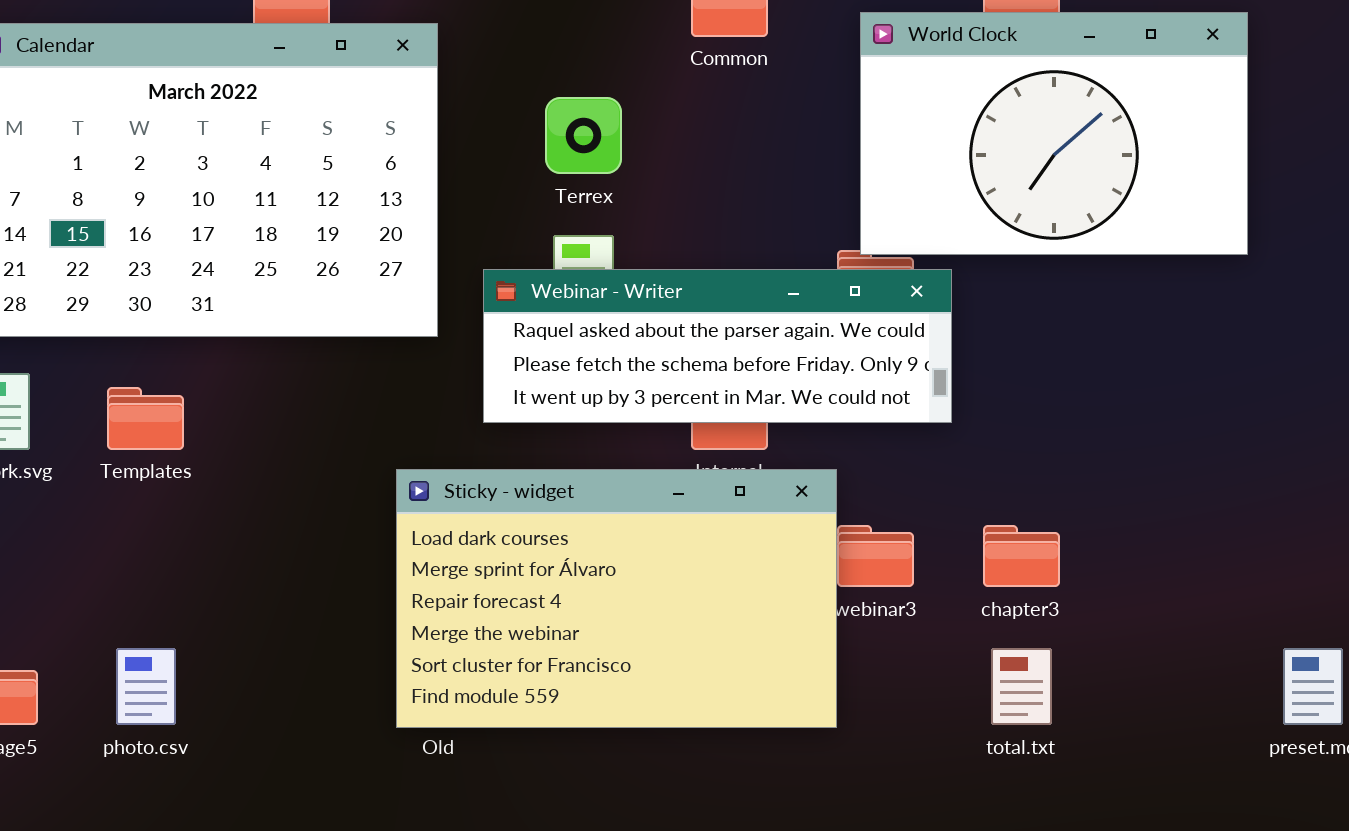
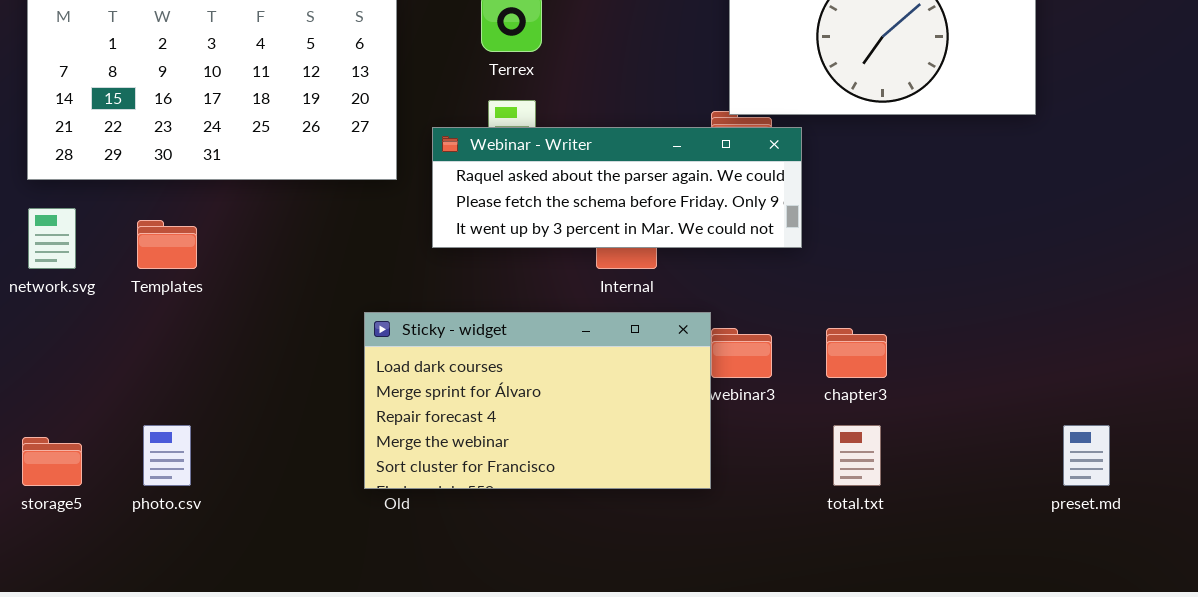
Sticky - widget: [396,469,837,728] -> [364,312,711,489], resized

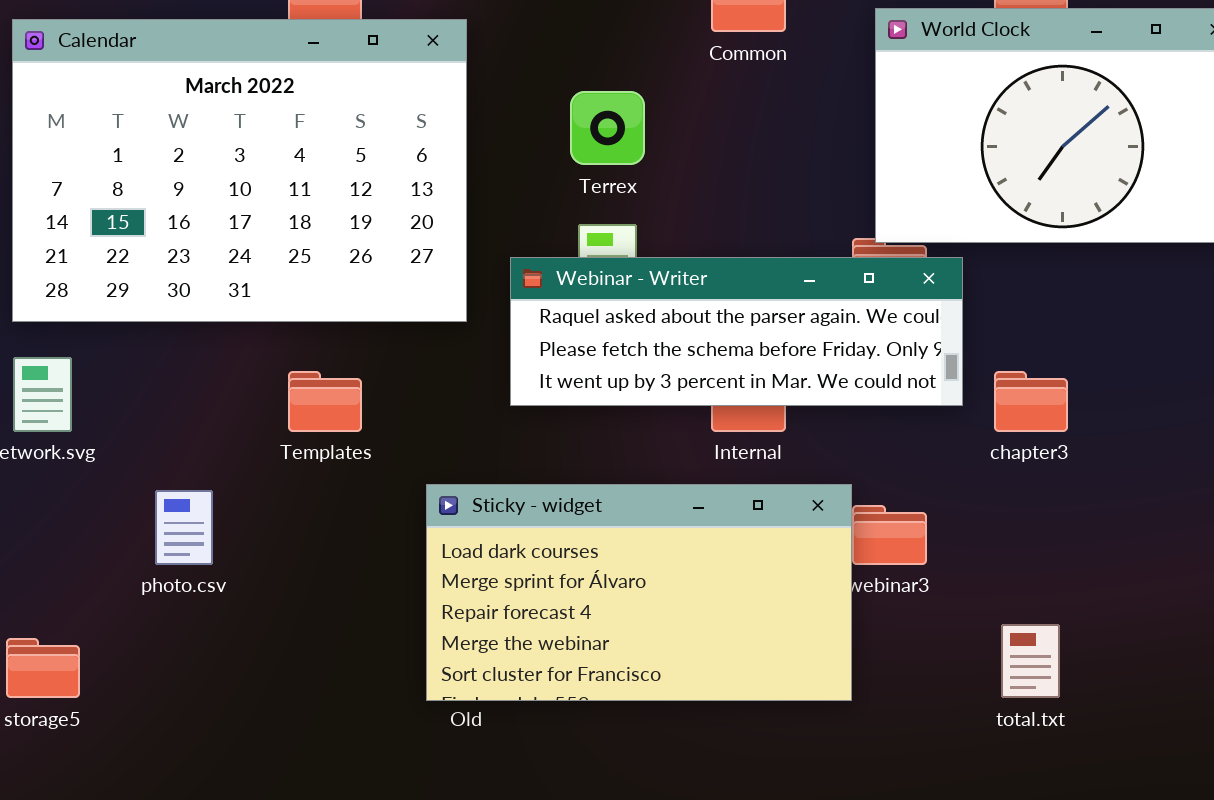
Templates: [137,220,197,269] -> [288,371,362,432], moved
chapter3: [826,328,887,378] -> [994,371,1068,432], moved
photo.csv: [143,425,191,486] -> [155,490,213,565], moved

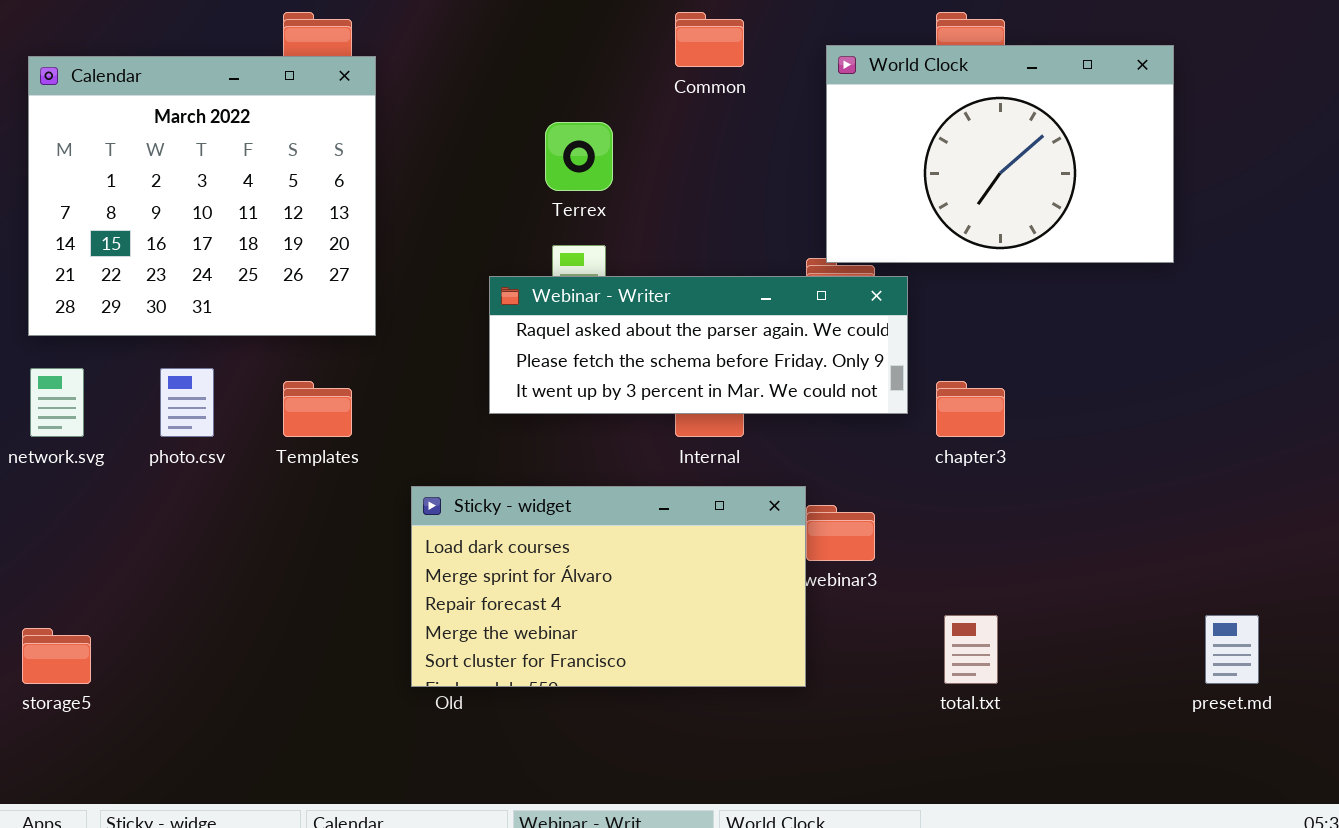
Calendar: [12,19,467,322] -> [28,56,376,336], resized
photo.csv: [155,490,213,565] -> [160,368,214,437], moved

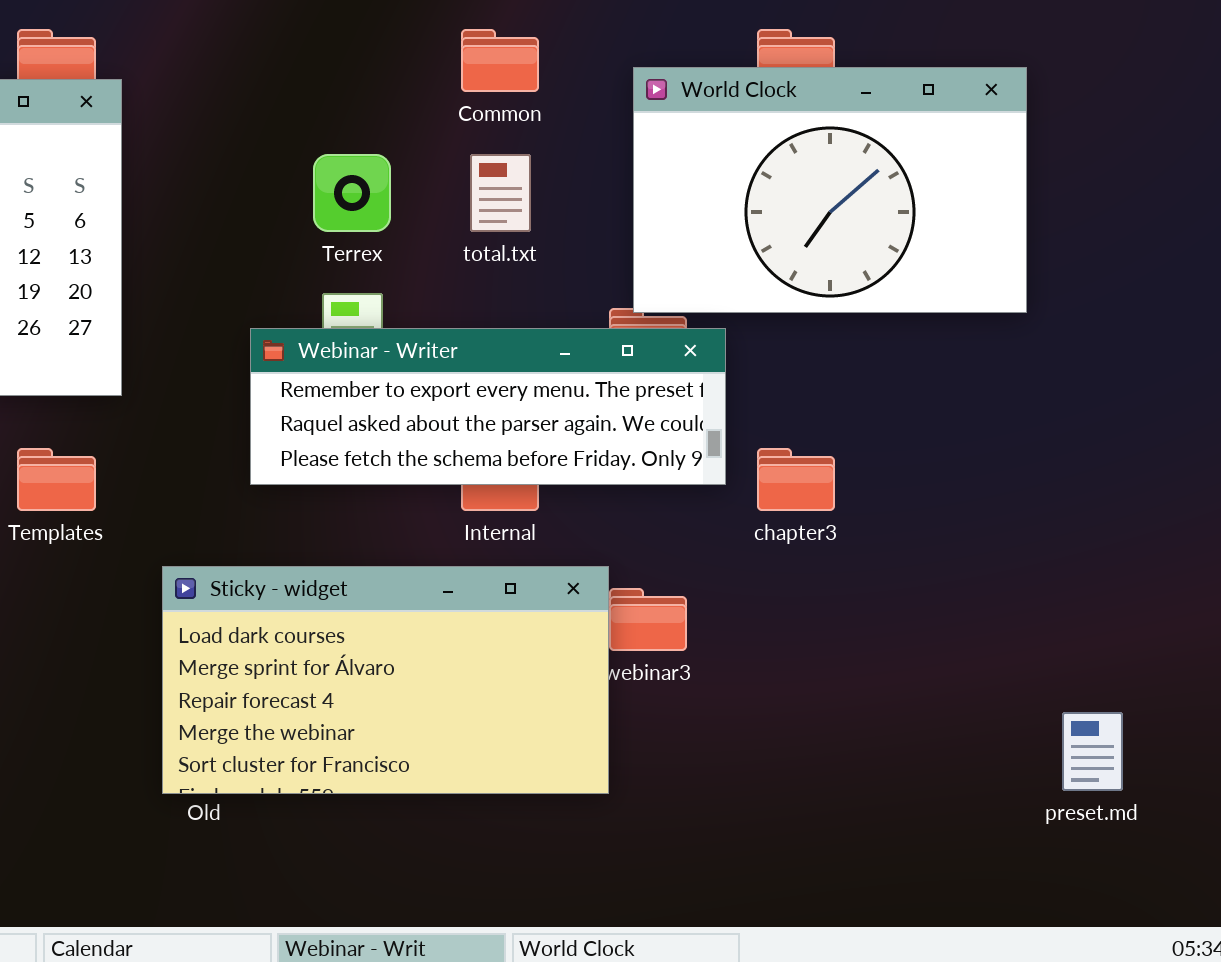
Webinar - Writer: [489,276,908,414] -> [250,328,726,485], scrolled up 1 row
total.txt: [944,615,998,684] -> [470,154,531,232], moved

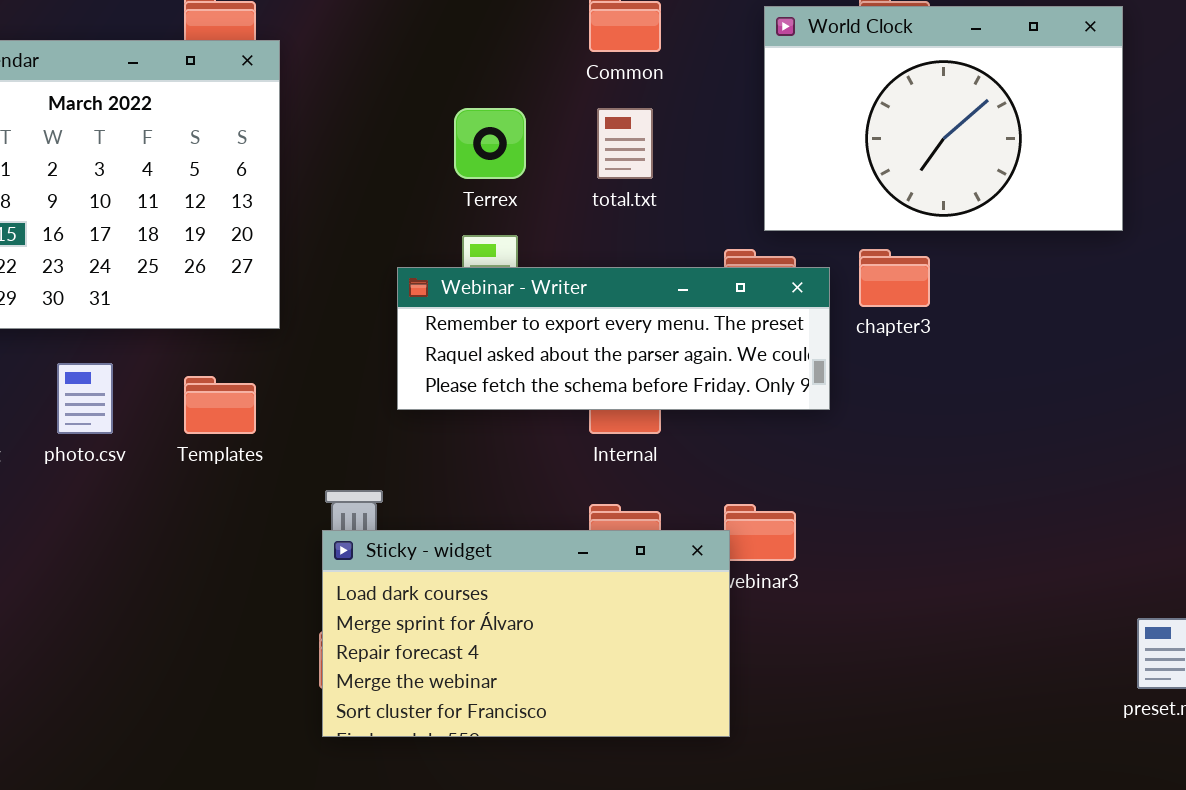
World Clock: [633,67,1027,313] -> [764,6,1123,231], moved
chapter3: [757,448,835,511] -> [859,249,930,307], moved
Sticky - widget: [162,566,609,794] -> [322,530,730,737], moved

